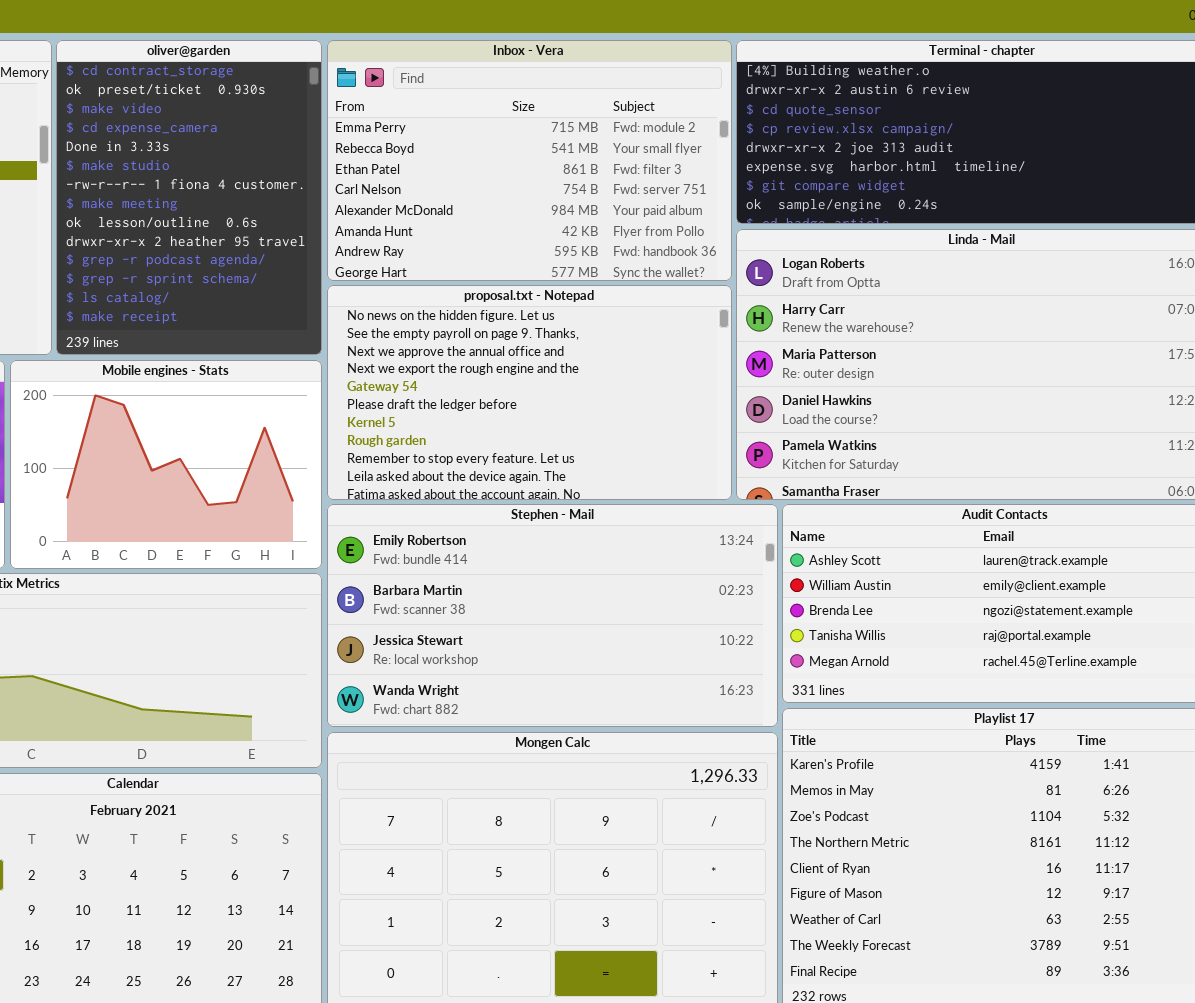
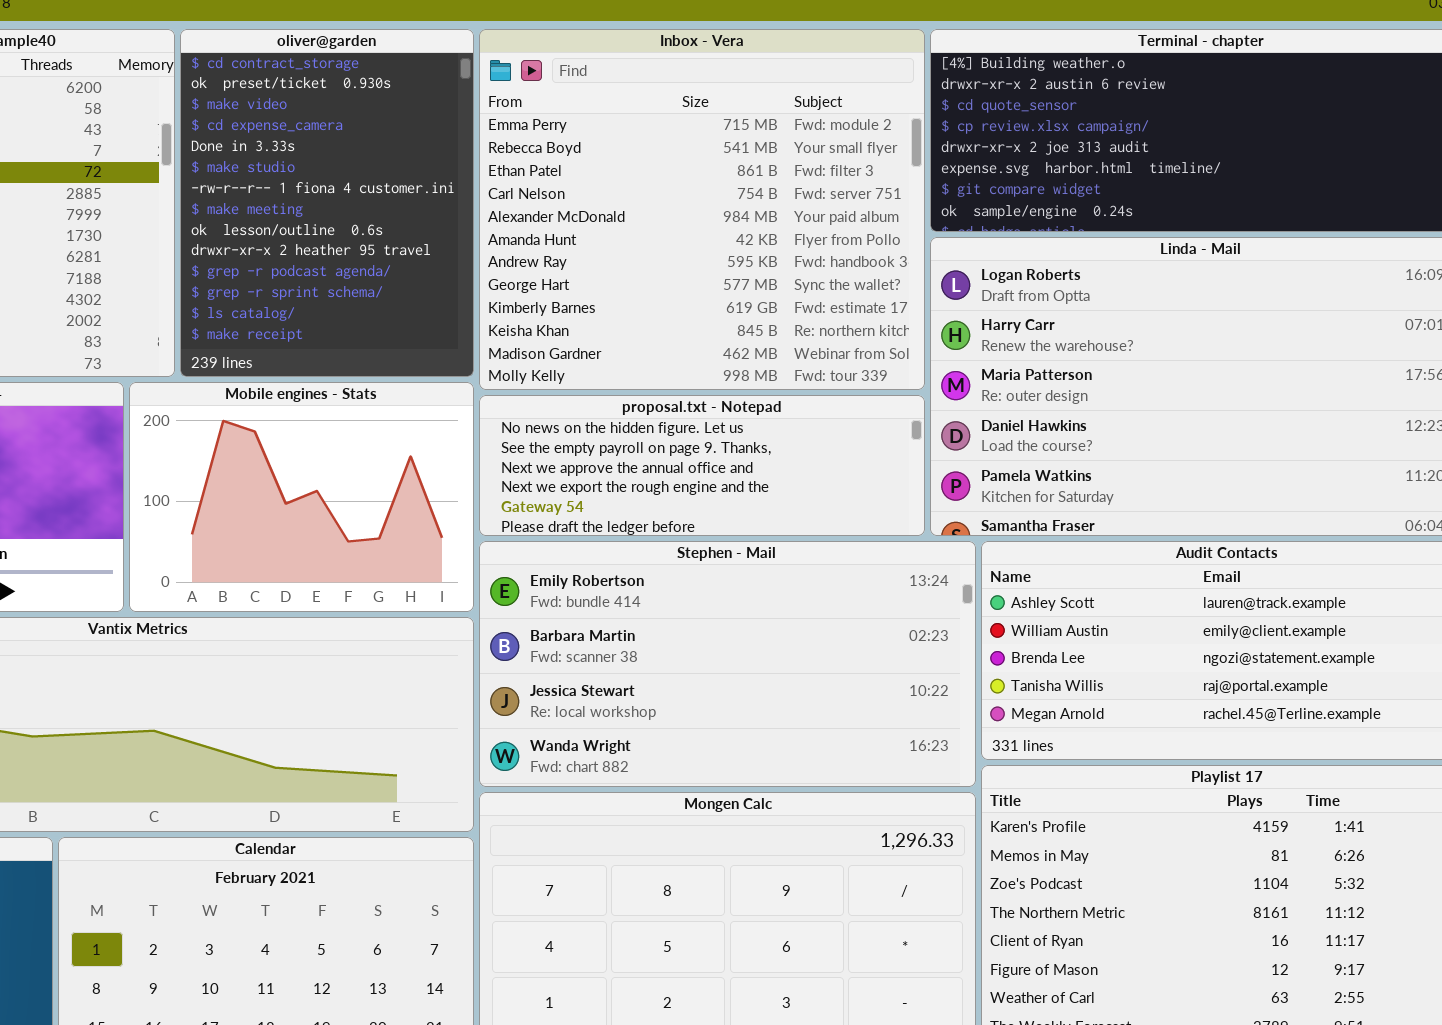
Inbox - Vera: [327,40,732,281] -> [479,29,925,390], resized
proposal.txt - Notepad: [327,285,732,500] -> [479,395,925,536], resized

